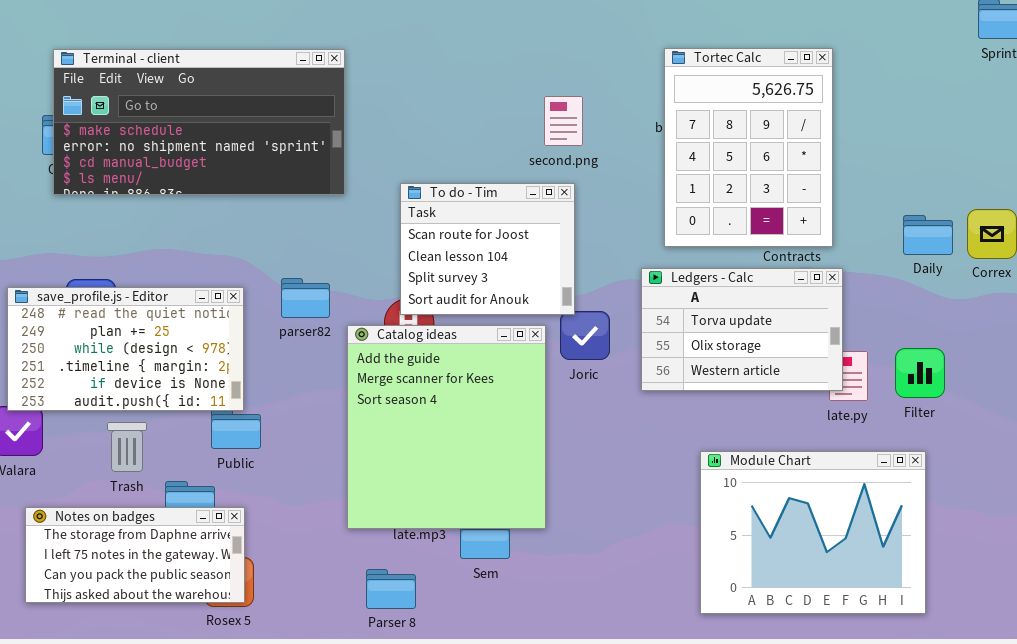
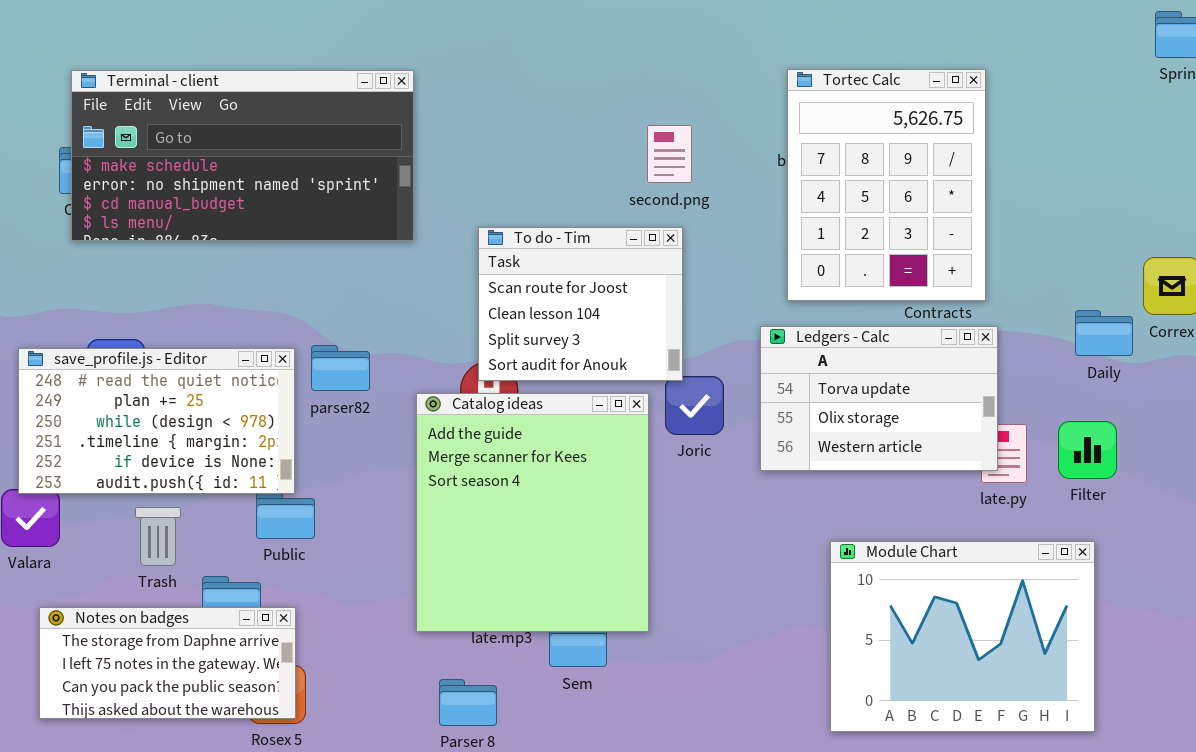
Daily: [903,215,953,255] -> [1075,310,1133,356], moved
parser82: [281,278,330,318] -> [311,345,370,391], moved

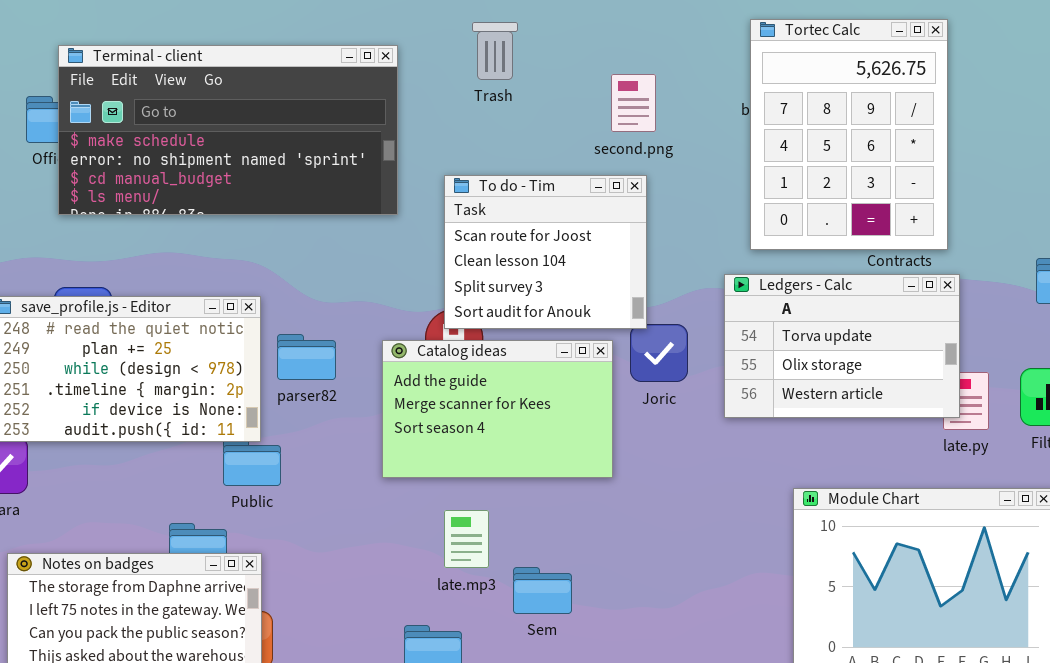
Terminal - client: [71,70,414,241] -> [58,45,398,215], moved
parser82: [311,345,370,391] -> [277,334,336,380], moved
Catalog ideas: [416,393,649,632] -> [382,340,613,478], resized
Trash: [135,507,181,566] -> [472,22,518,80], moved

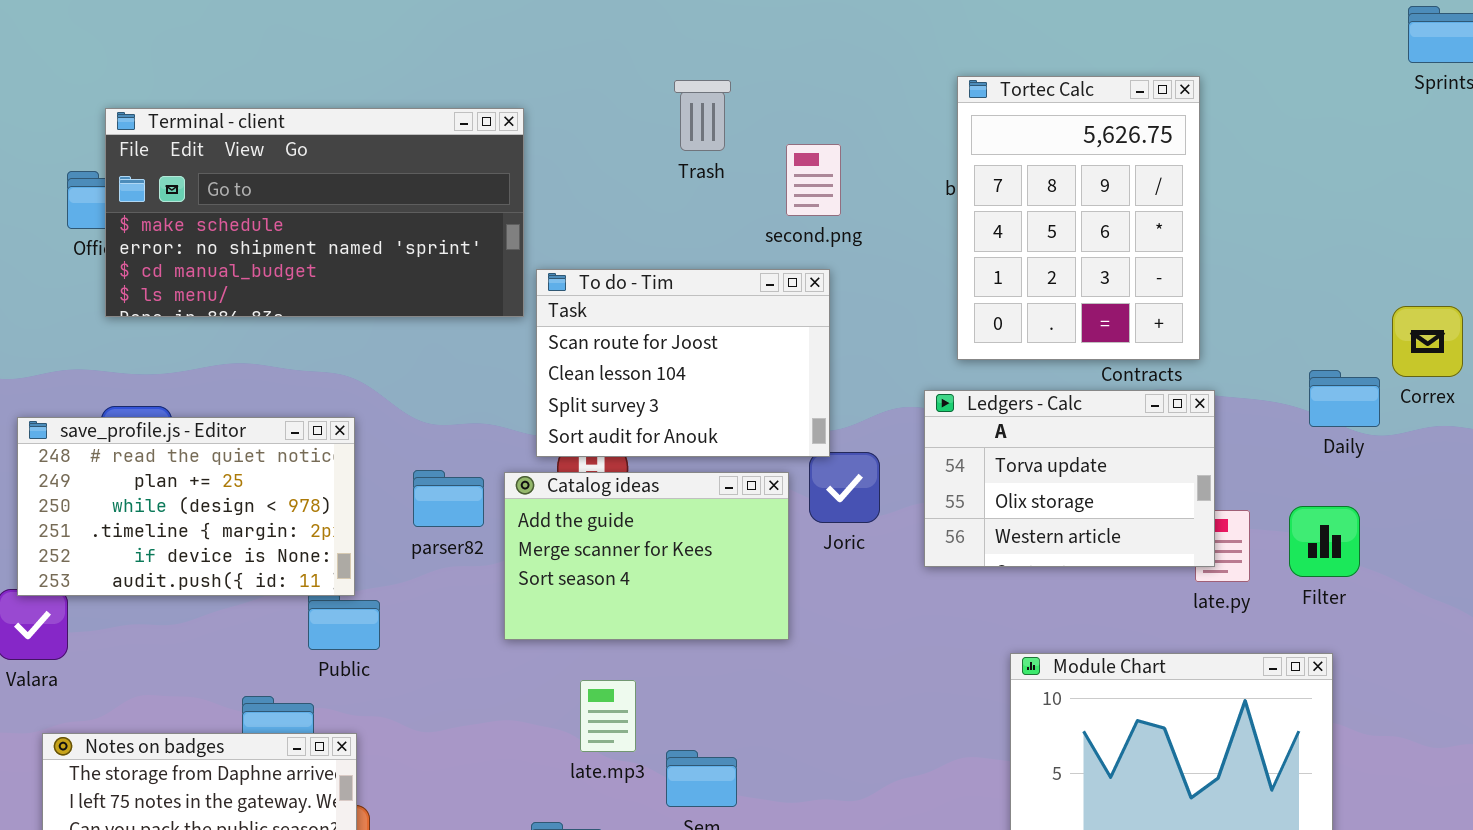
Trash: [472,22,518,80] -> [674,80,731,151], moved
To do - Tim: [444,175,647,329] -> [536,269,830,457], resized
parser82: [277,334,336,380] -> [413,470,484,527], moved

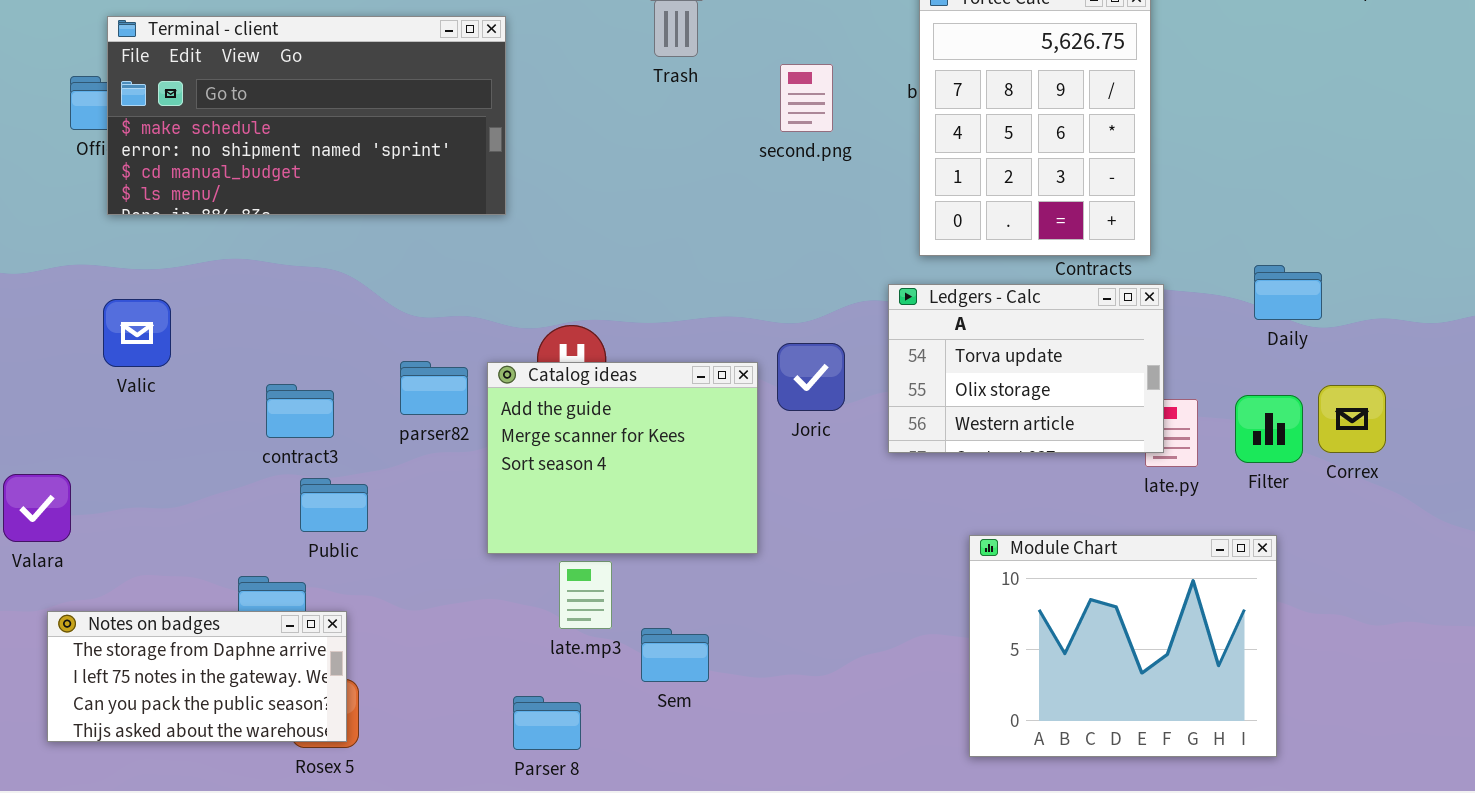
second.png: [786,144,841,216] -> [780,64,833,132], moved
To do - Tim: [536,269,830,457] -> none, closed
Correx: [1392,306,1463,377] -> [1318,385,1386,453], moved
save_profile.js - Editor: [17,417,355,596] -> none, closed
Catalog ideas: [504,472,789,640] -> [487,362,758,554], resized

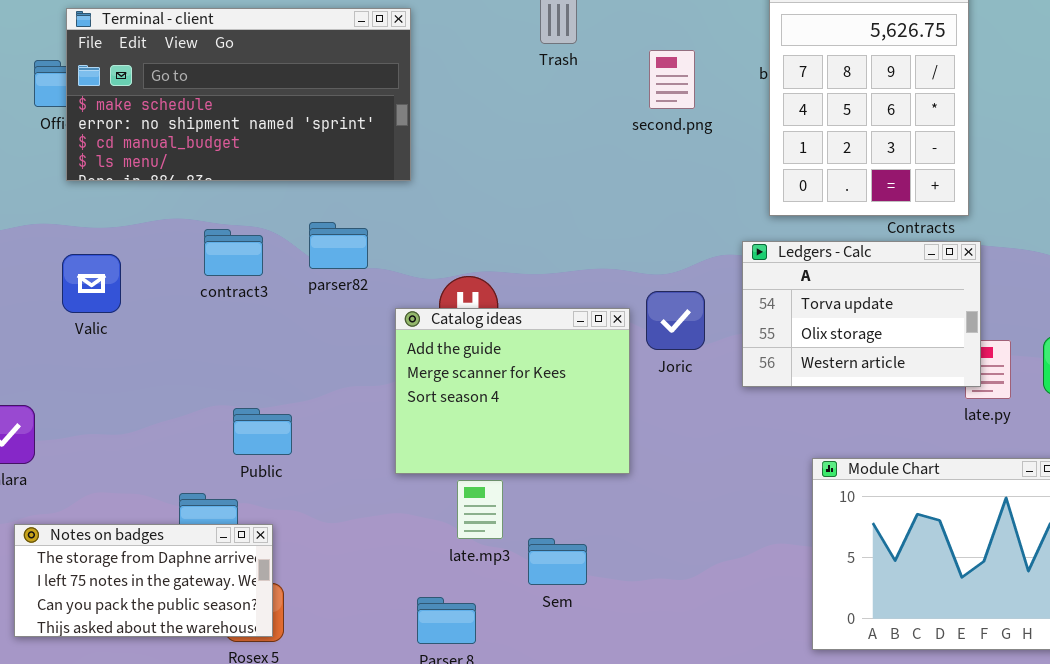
parser82: [400,361,468,415] -> [309,222,368,269], moved
contract3: [266,384,334,438] -> [204,229,263,276], moved

